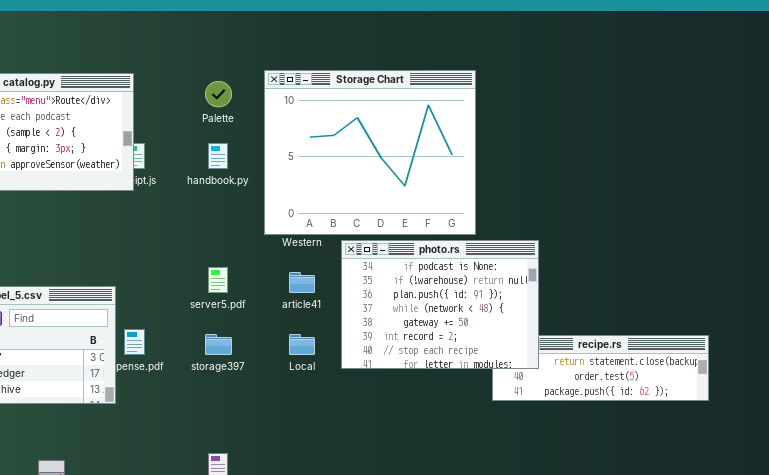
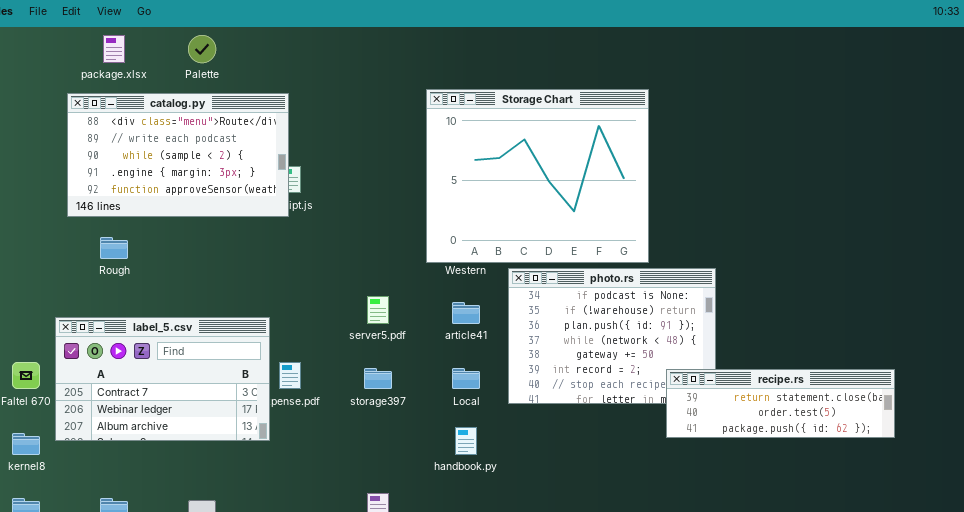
Palette: [205,81,232,107] -> [188,35,216,63], moved
handbook.py: [208,143,228,169] -> [455,427,477,455], moved
recipe.rs: [492,335,709,401] -> [666,369,895,438], raised

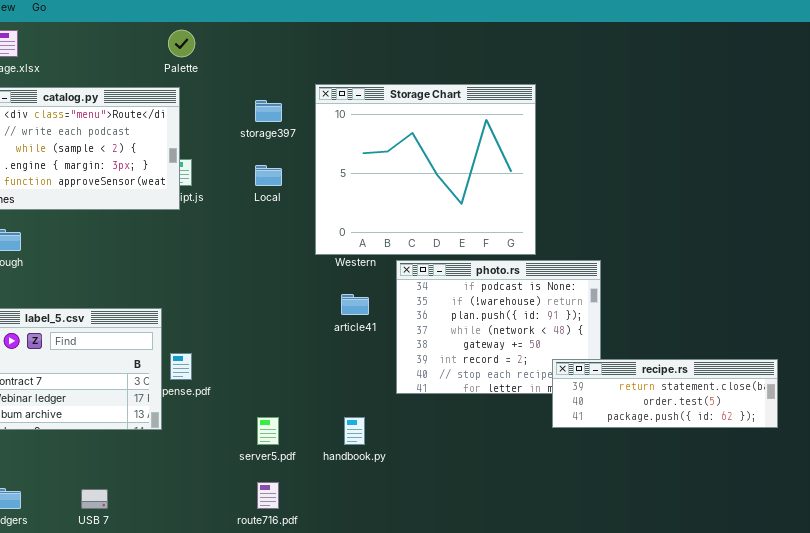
Palette: [188,35,216,63] -> [168,30,195,57], moved
server5.pdf: [367,296,389,324] -> [257,417,279,445], moved
storage397: [364,368,392,389] -> [255,100,282,122], moved
Local: [452,368,480,389] -> [255,165,282,186], moved

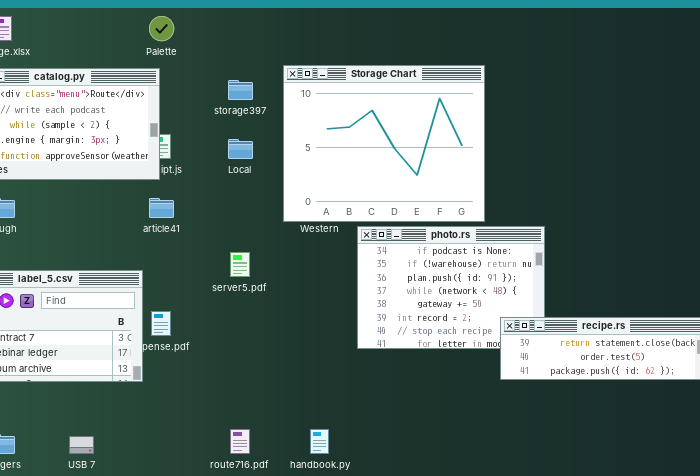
article41: [341,294,369,315] -> [149,198,174,218], moved
server5.pdf: [257,417,279,445] -> [230,252,250,277], moved
handbook.py: [344,417,365,445] -> [310,429,329,454], moved

